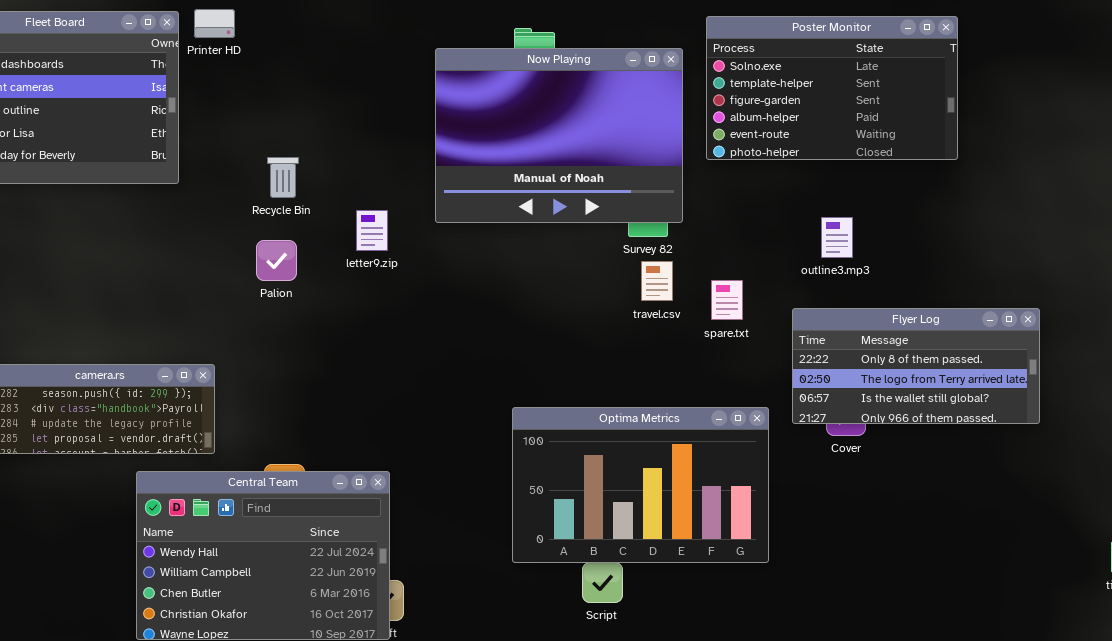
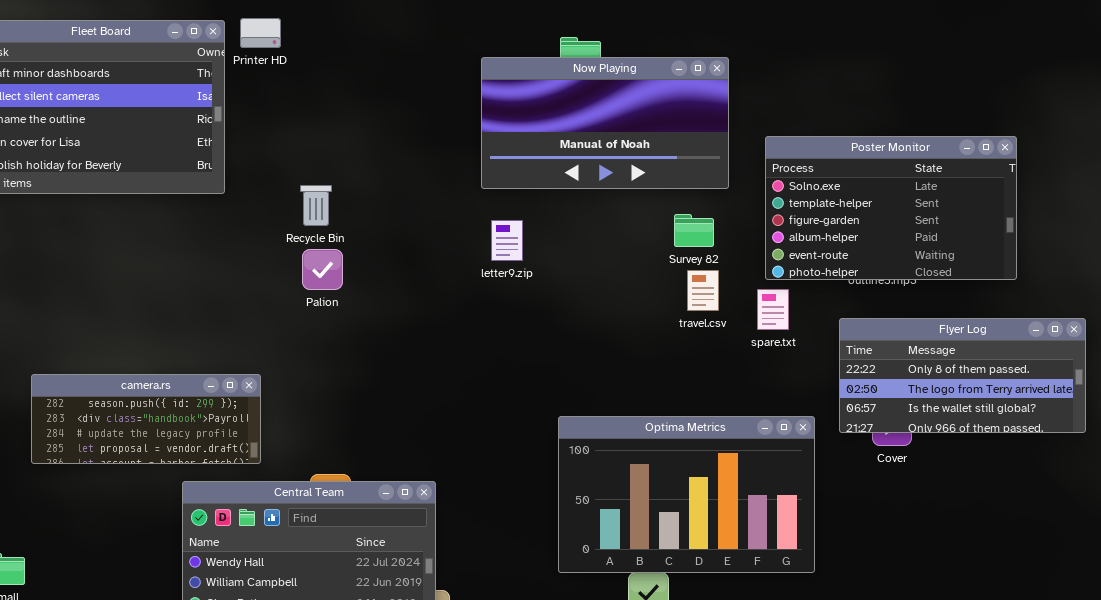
Poster Monitor: [706,16,958,160] -> [765,136,1017,280], moved
Now Playing: [435,48,683,223] -> [481,57,729,189], resized
Recycle Bin: [267,157,299,198] -> [300,185,332,226], moved
letter9.zip: [356,210,388,251] -> [491,220,523,261], moved

